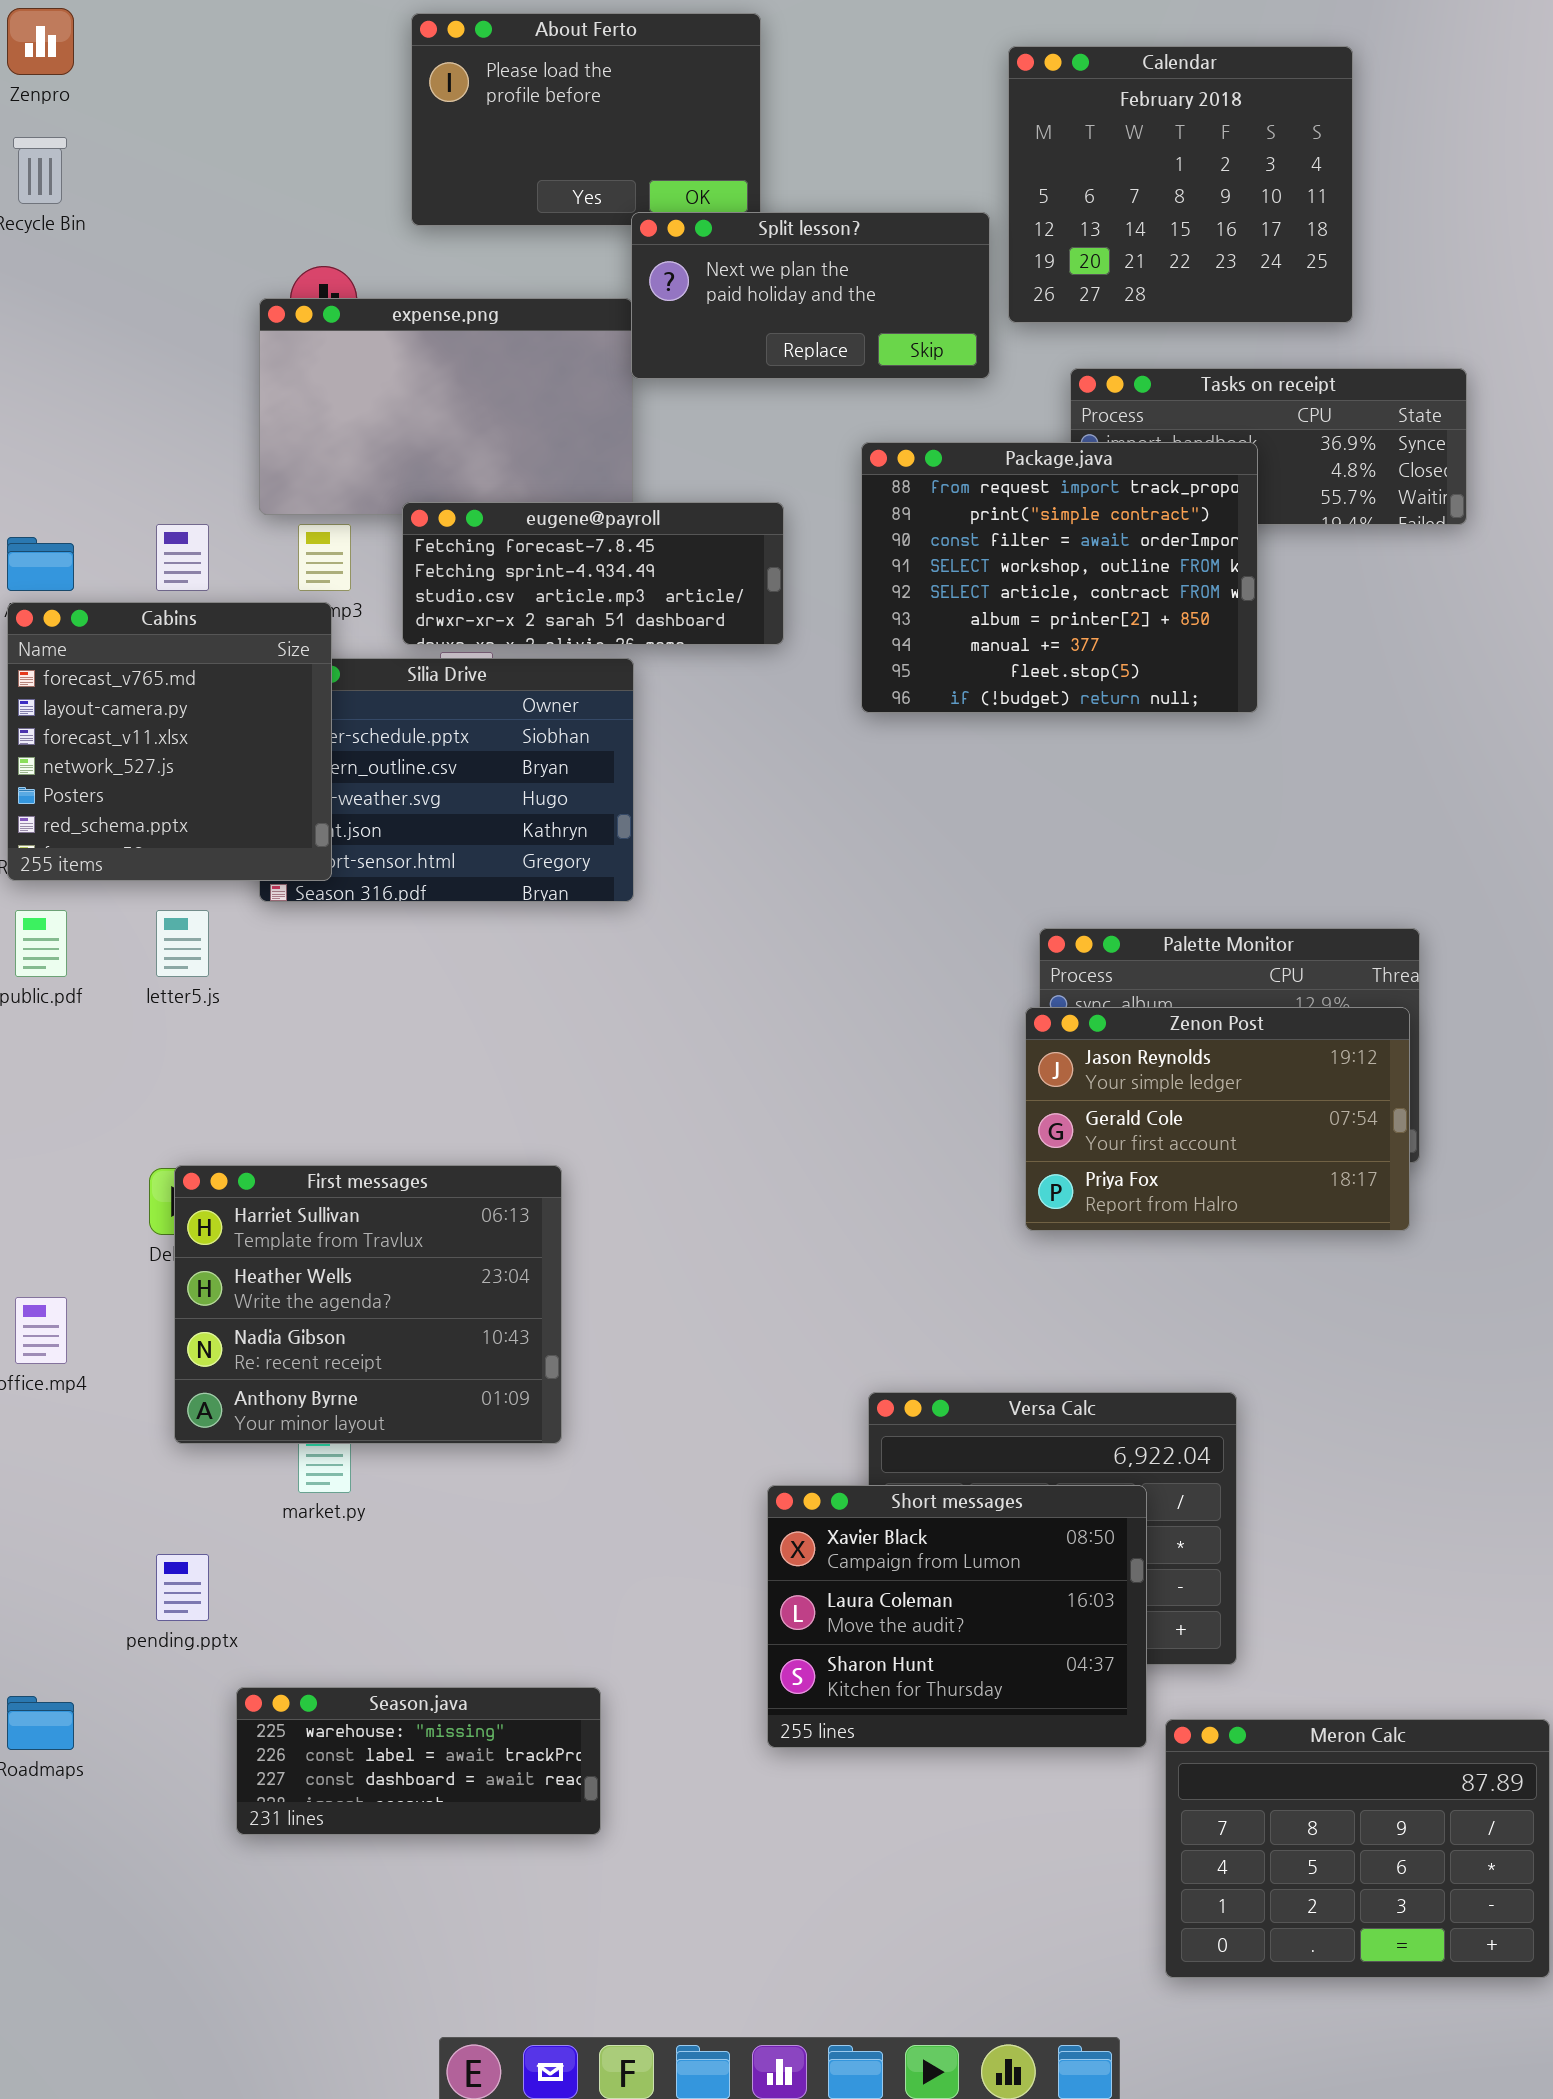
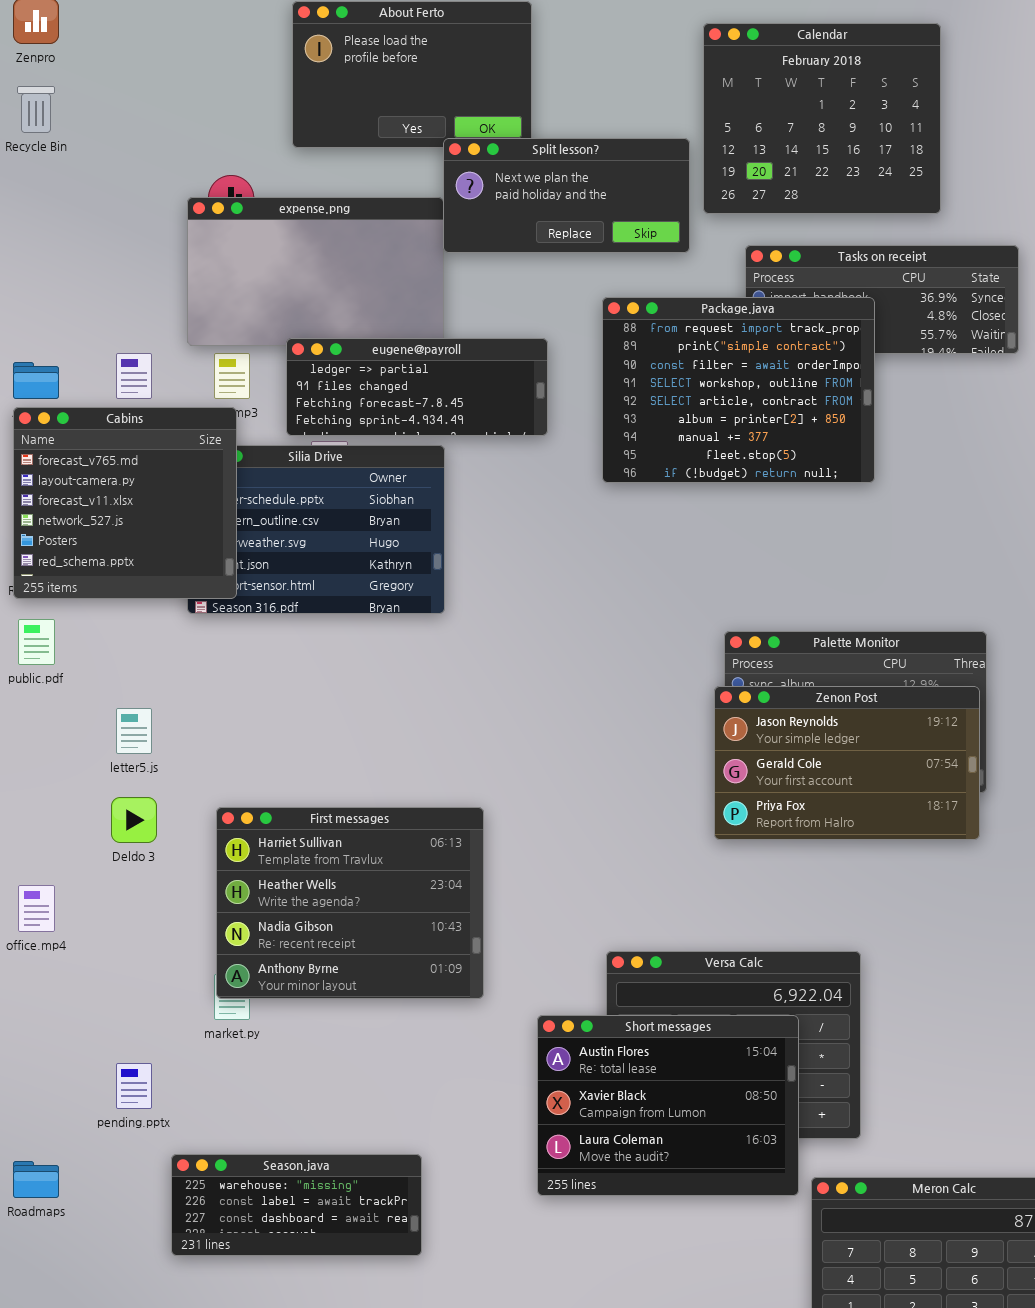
eugene@payroll: [402,502,784,645] -> [286,338,548,436], scrolled up 2 rows
letter5.js: [156,910,209,977] -> [116,708,152,754], moved
First messages: [174,1165,562,1444] -> [216,807,484,999], moved
Short messages: [767,1485,1147,1748] -> [537,1015,799,1196], scrolled up 1 row

